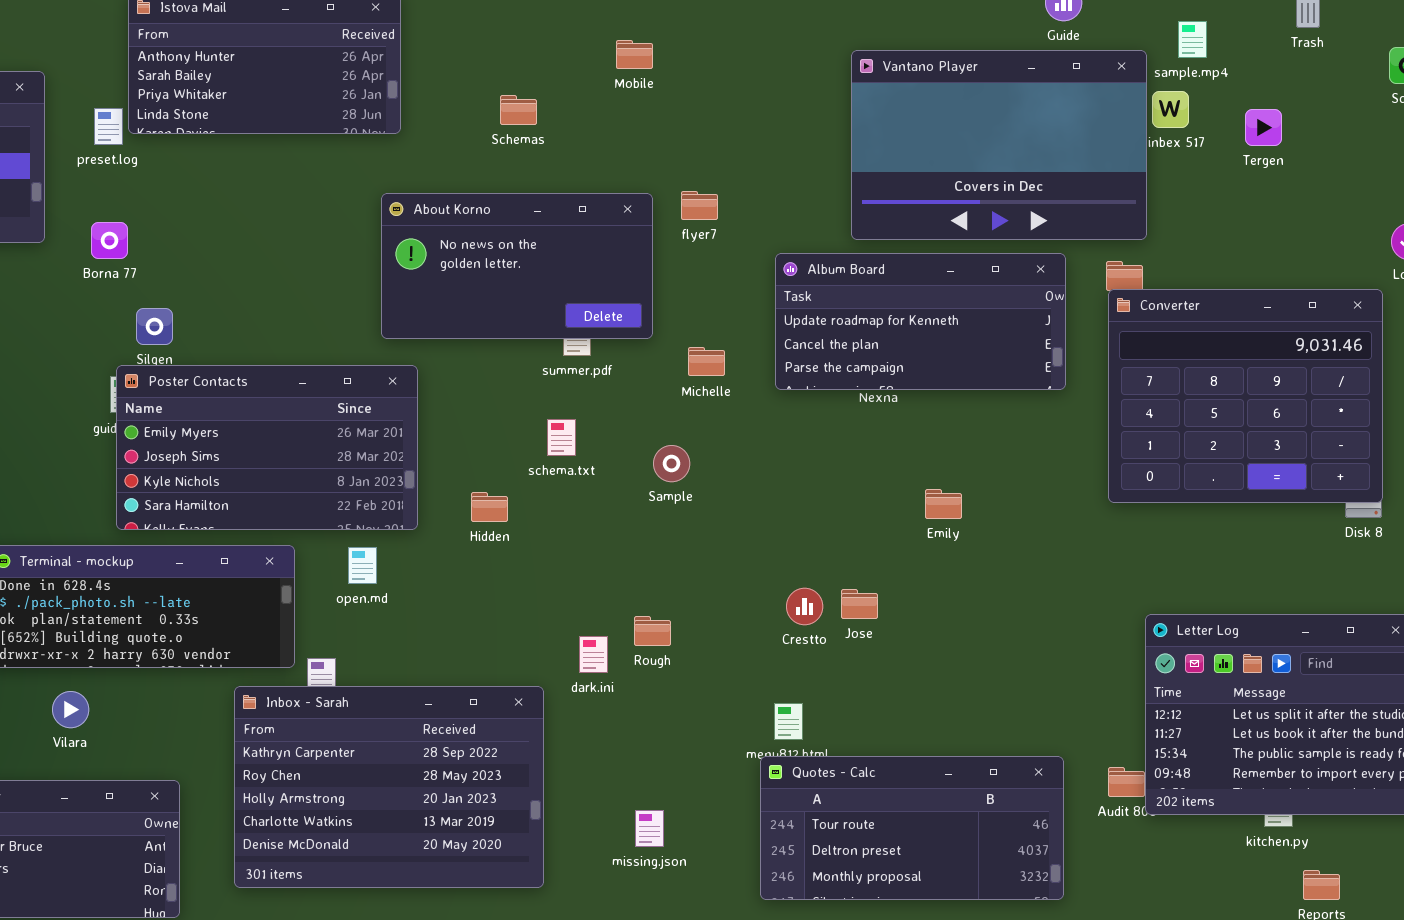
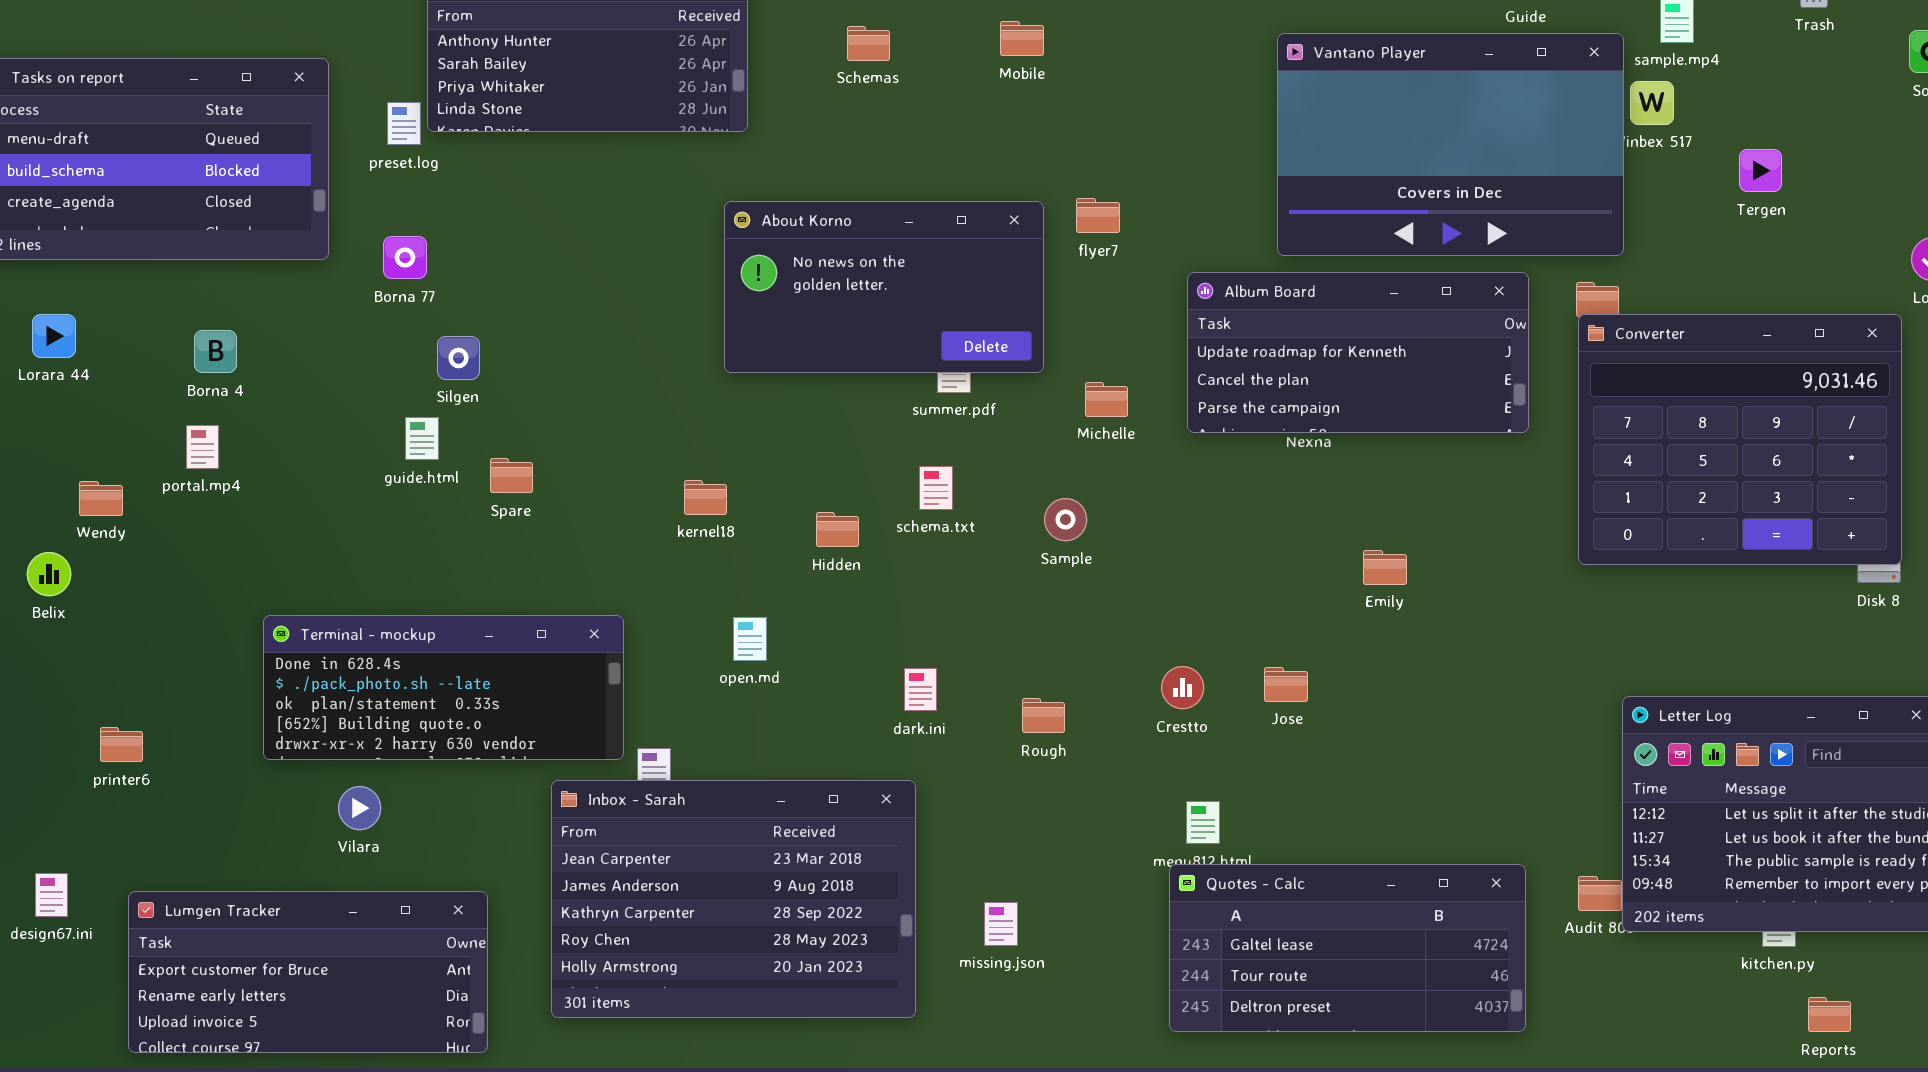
Schemas: [500,95,537,125] -> [847,26,890,61], moved
Tergen: [1245,109,1282,146] -> [1739,149,1782,192], moved
Poster Contacts: [116,365,418,530] -> none, closed
Hidden: [471,492,508,522] -> [816,512,859,547], moved
open.md: [348,547,377,584] -> [733,617,767,661], moved
Crestto: [786,588,823,625] -> [1161,666,1204,709], moved
dark.ini: [579,636,608,673] -> [904,668,937,711], moved
Inbox - Sarah: [234,686,544,888] -> [551,780,916,1018], scrolled up 2 rows
Quotes - Calc: [760,756,1064,900] -> [1169,864,1526,1032], scrolled up 1 row
missing.json: [635,810,664,847] -> [984,902,1018,946], moved

